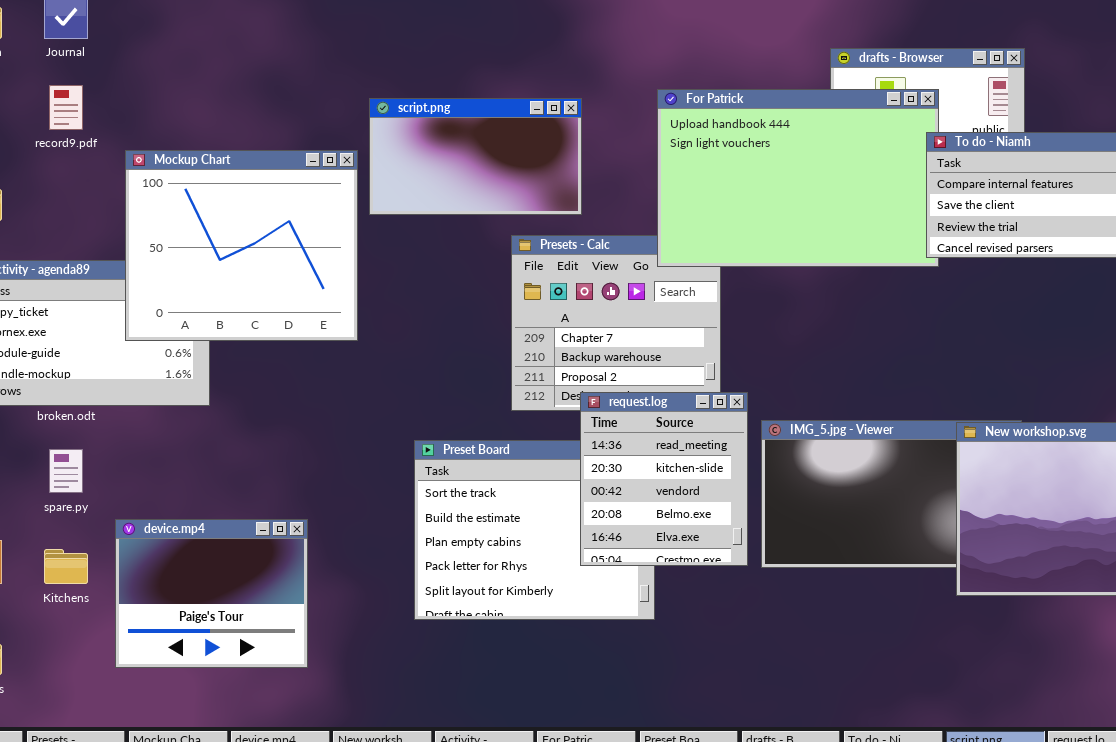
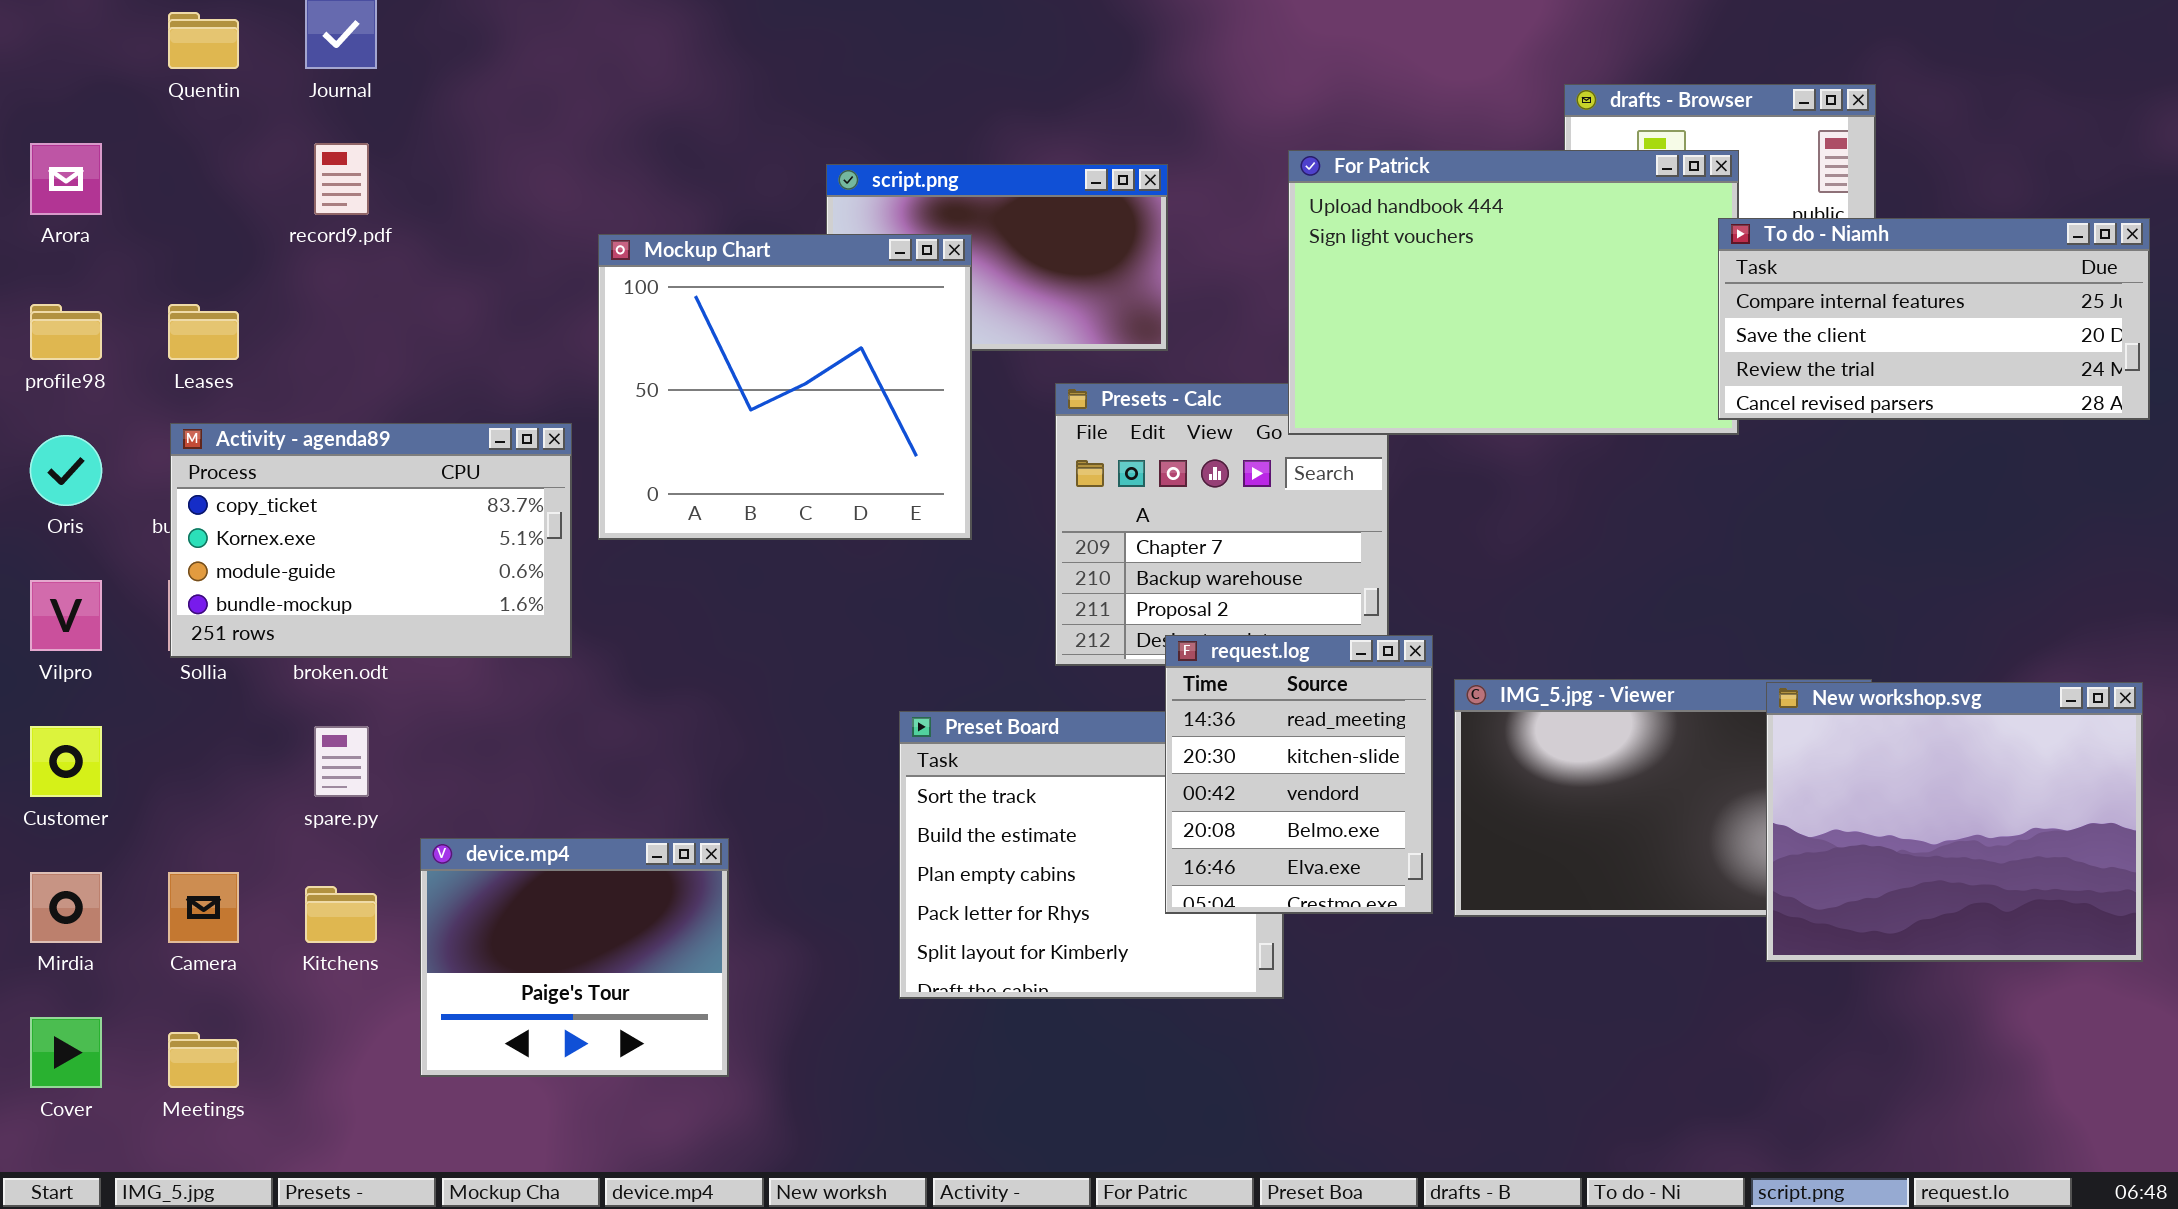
Mockup Chart: [125,150,358,341] -> [598,234,972,540], moved

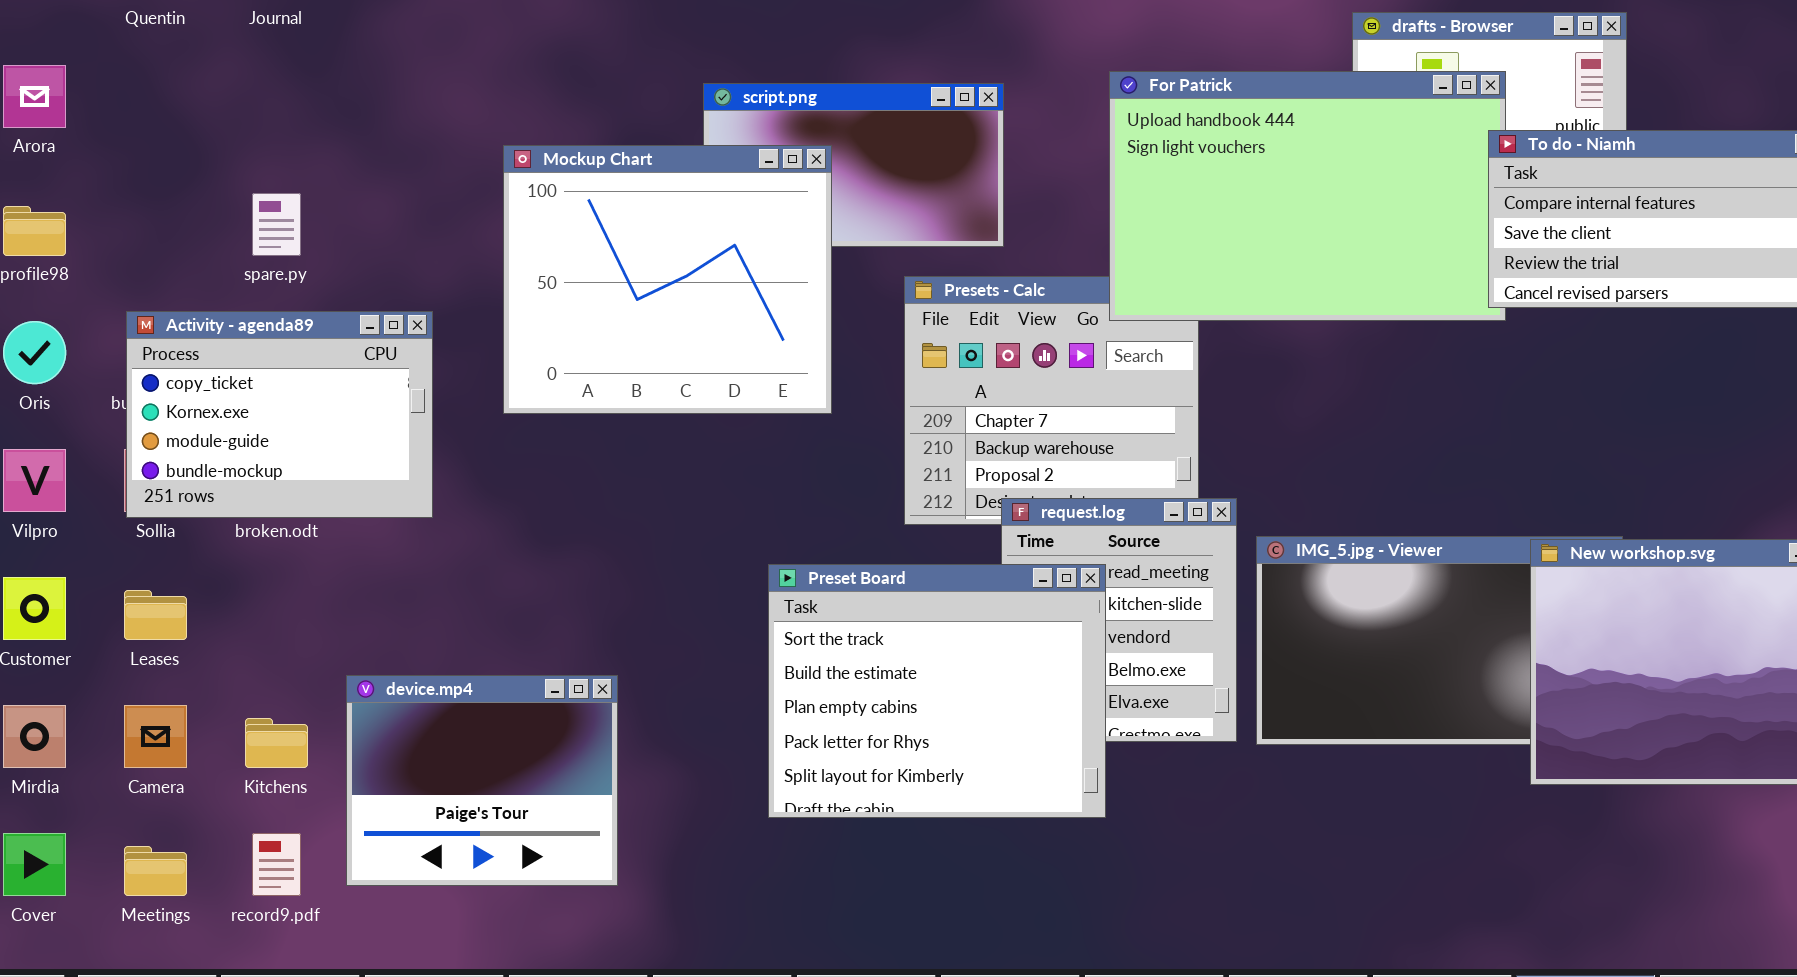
record9.pdf: [314,143,369,215] -> [252,833,301,896], moved
Leases: [168,304,239,360] -> [124,590,187,640], moved
Activity - agenda89: [170,423,572,658] -> [126,311,433,518], resized
Preset Board: [899,711,1284,999] -> [768,564,1106,818], raised
spare.py: [314,726,369,797] -> [252,193,301,256], moved

